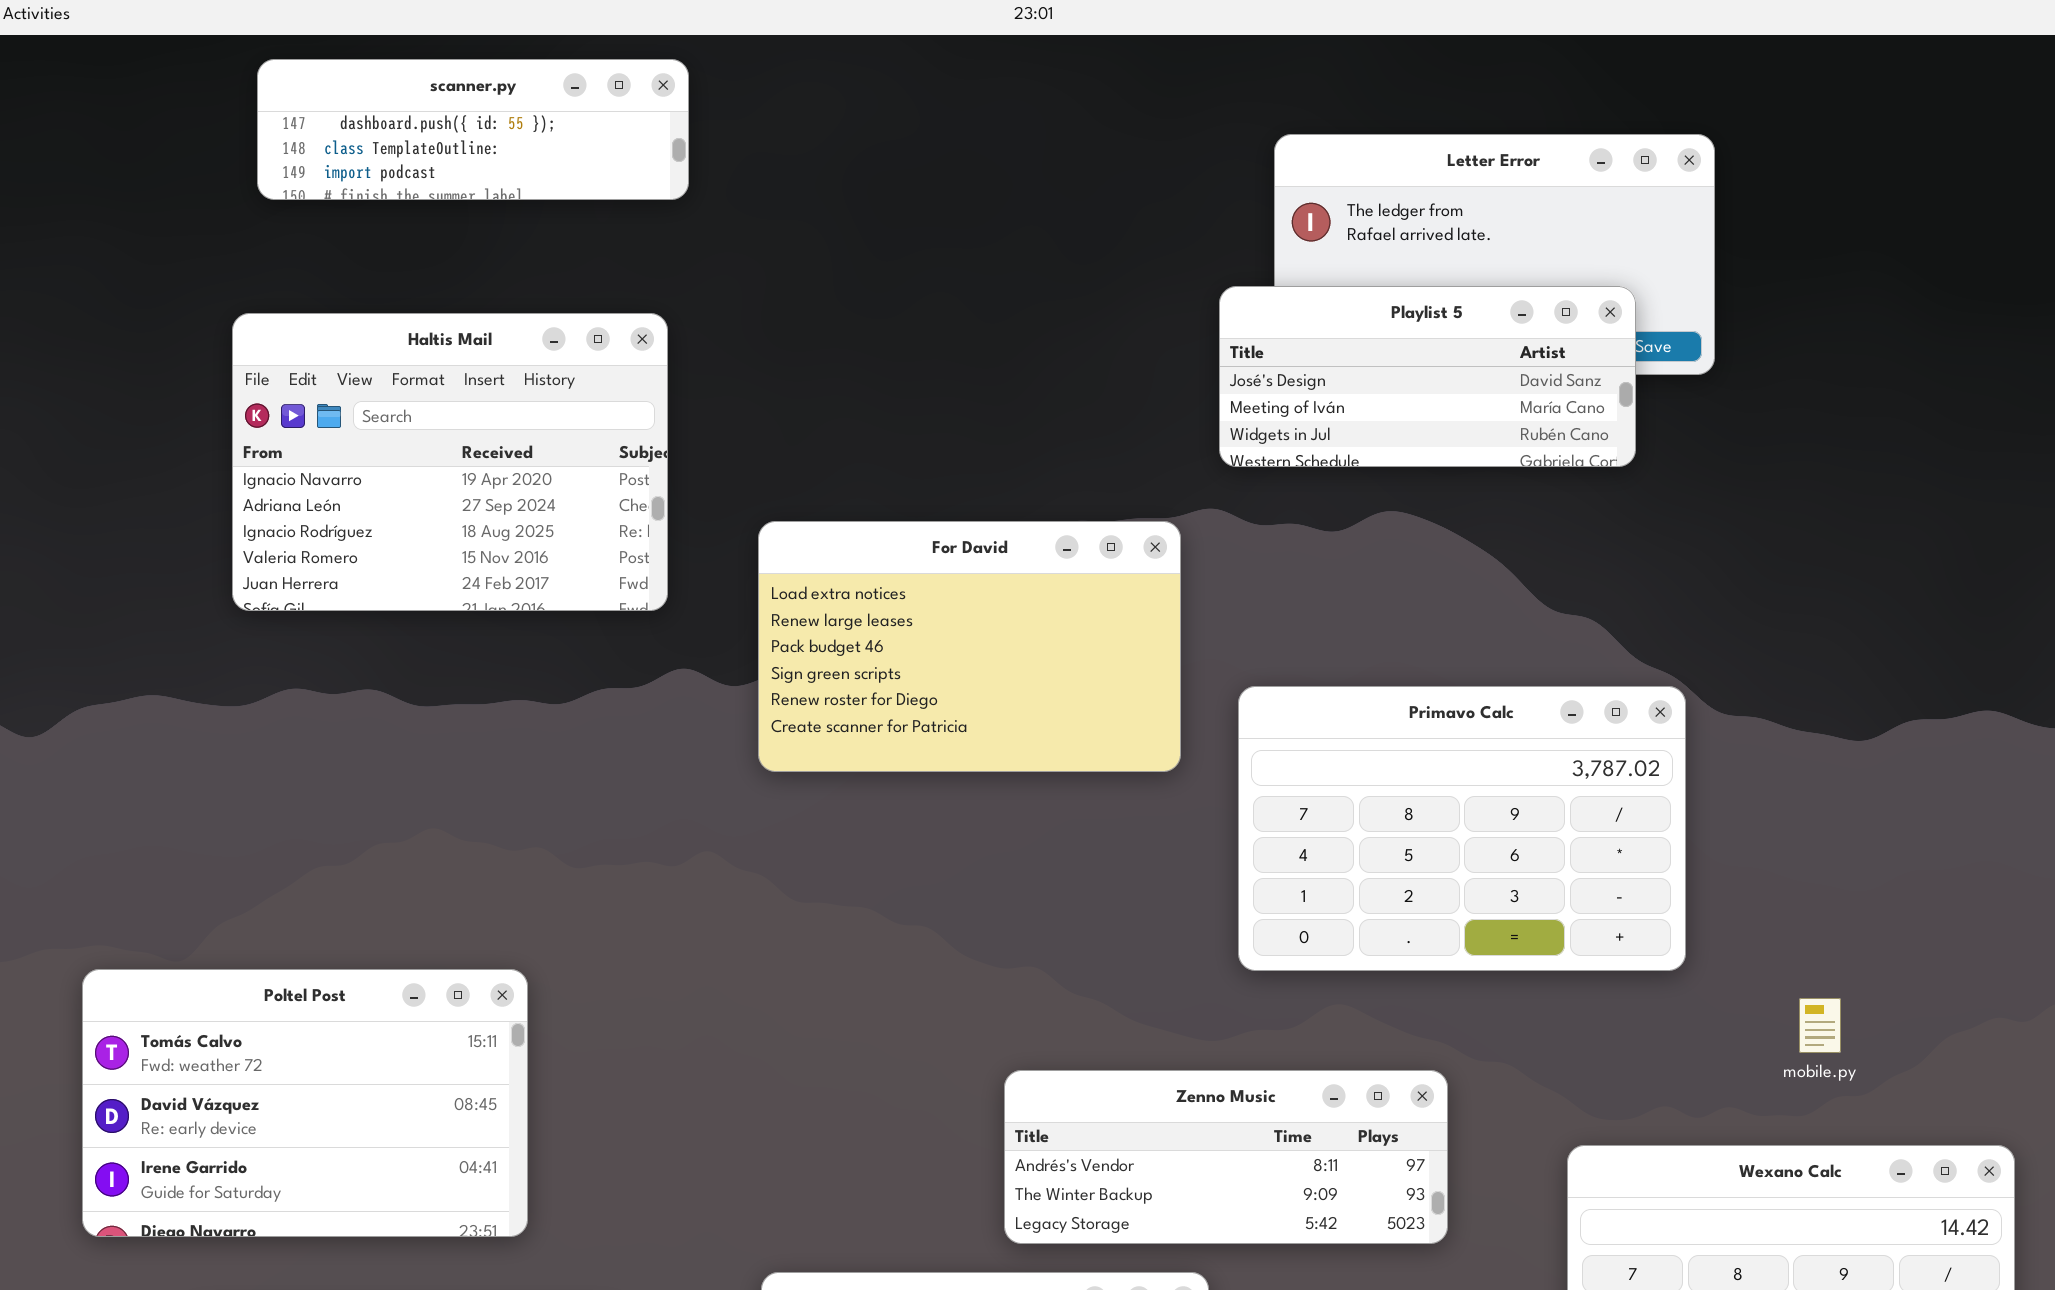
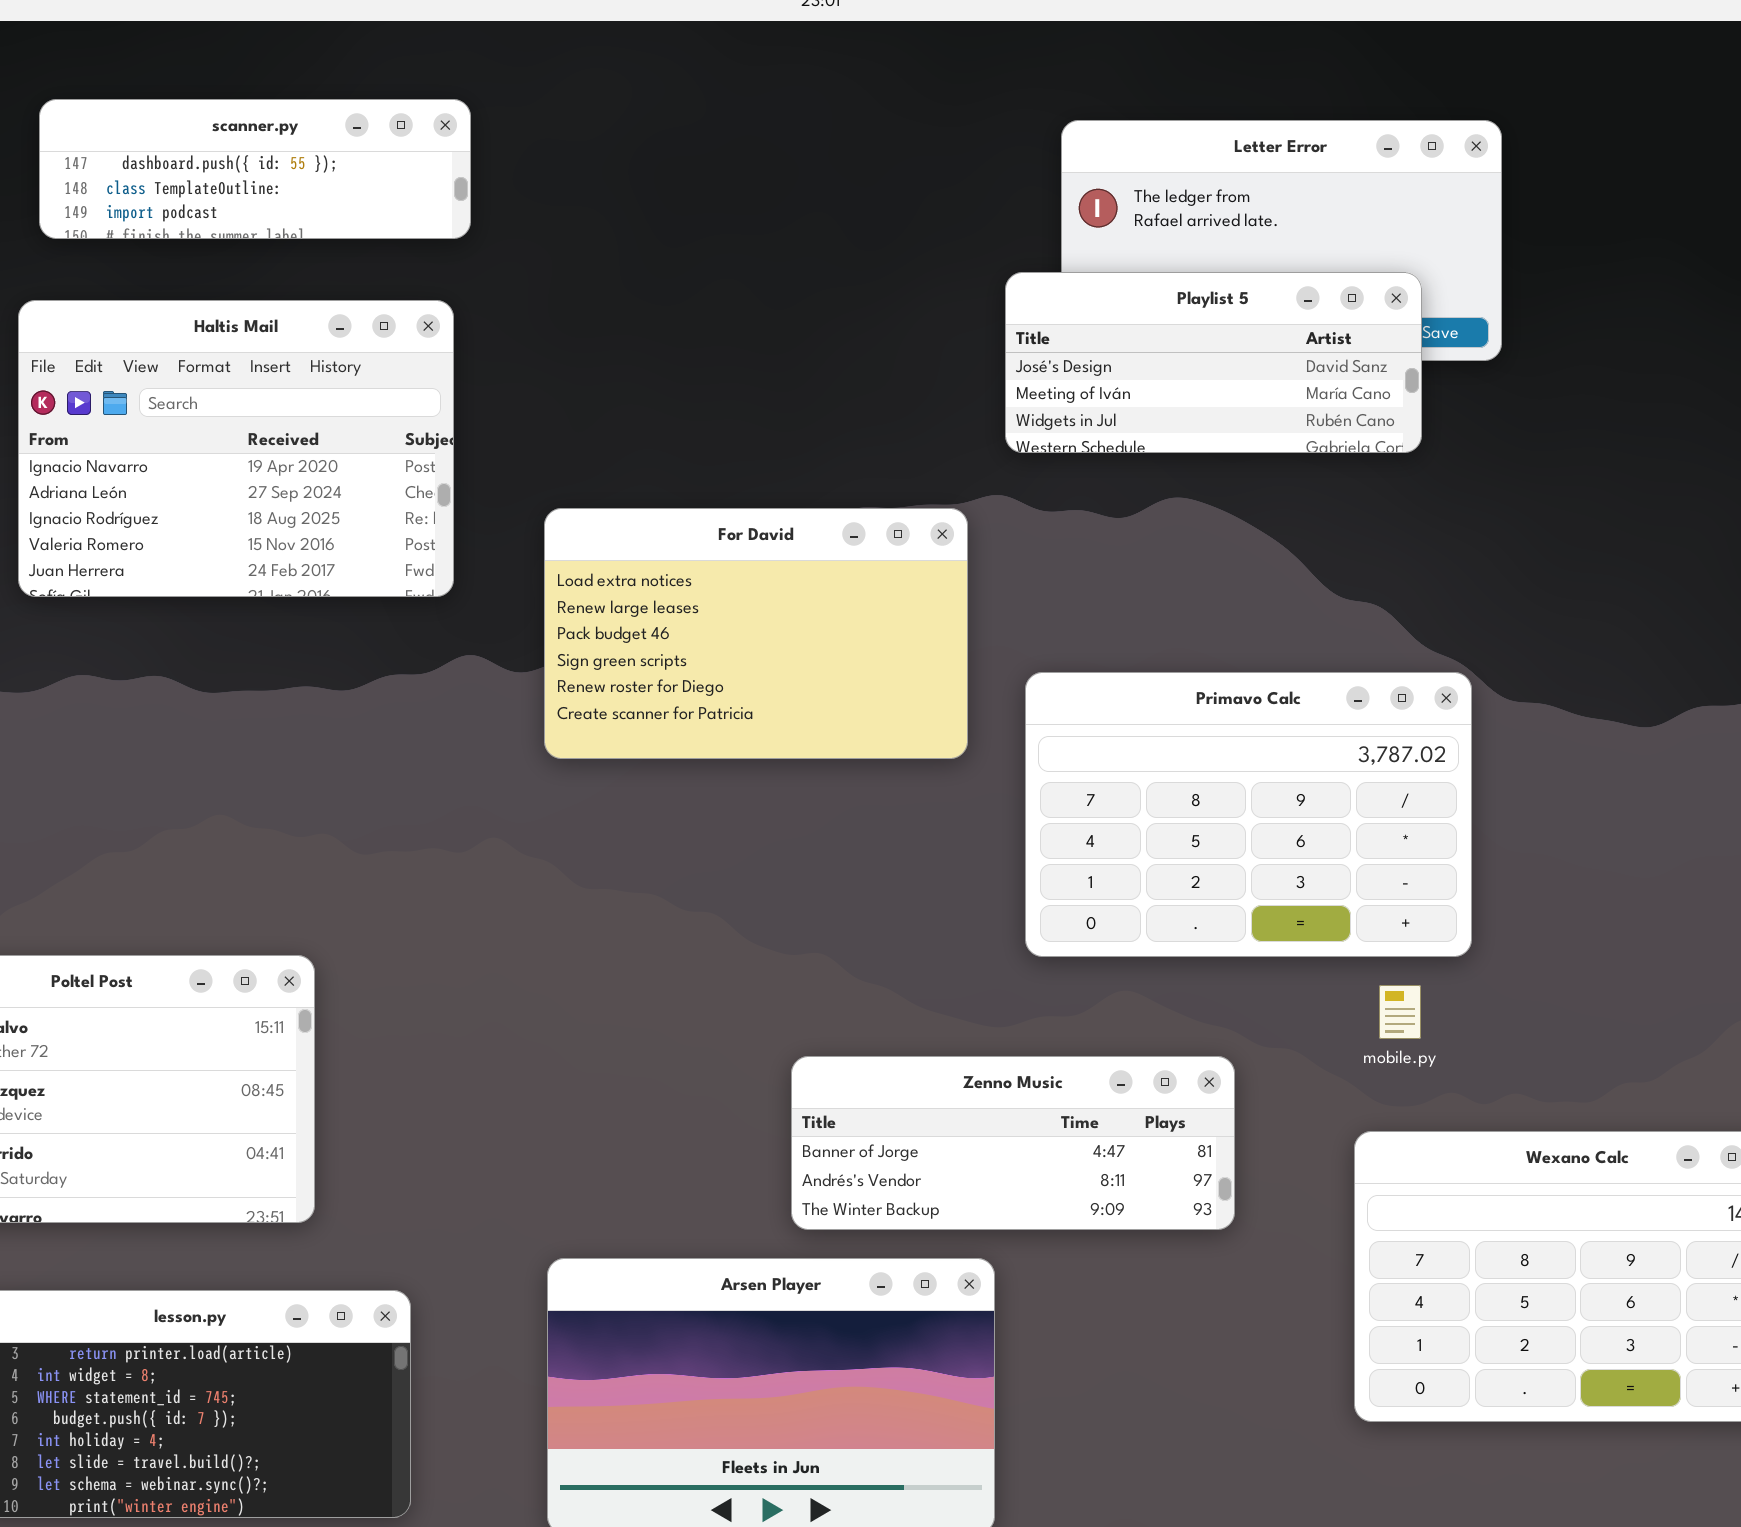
scanner.py: [257,59,689,200] -> [39,99,471,239], moved
mobile.py: [1799,998,1841,1053] -> [1379,985,1421,1039], moved
Zenno Music: [1004,1070,1448,1244] -> [791,1056,1235,1230], scrolled up 1 row

